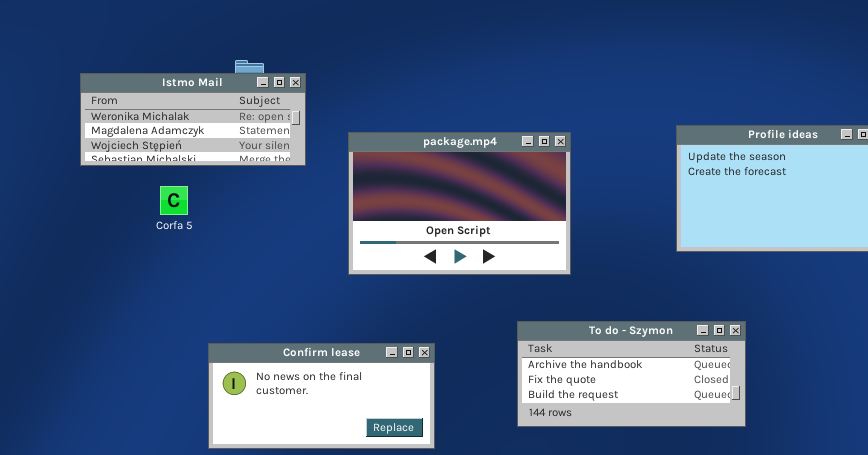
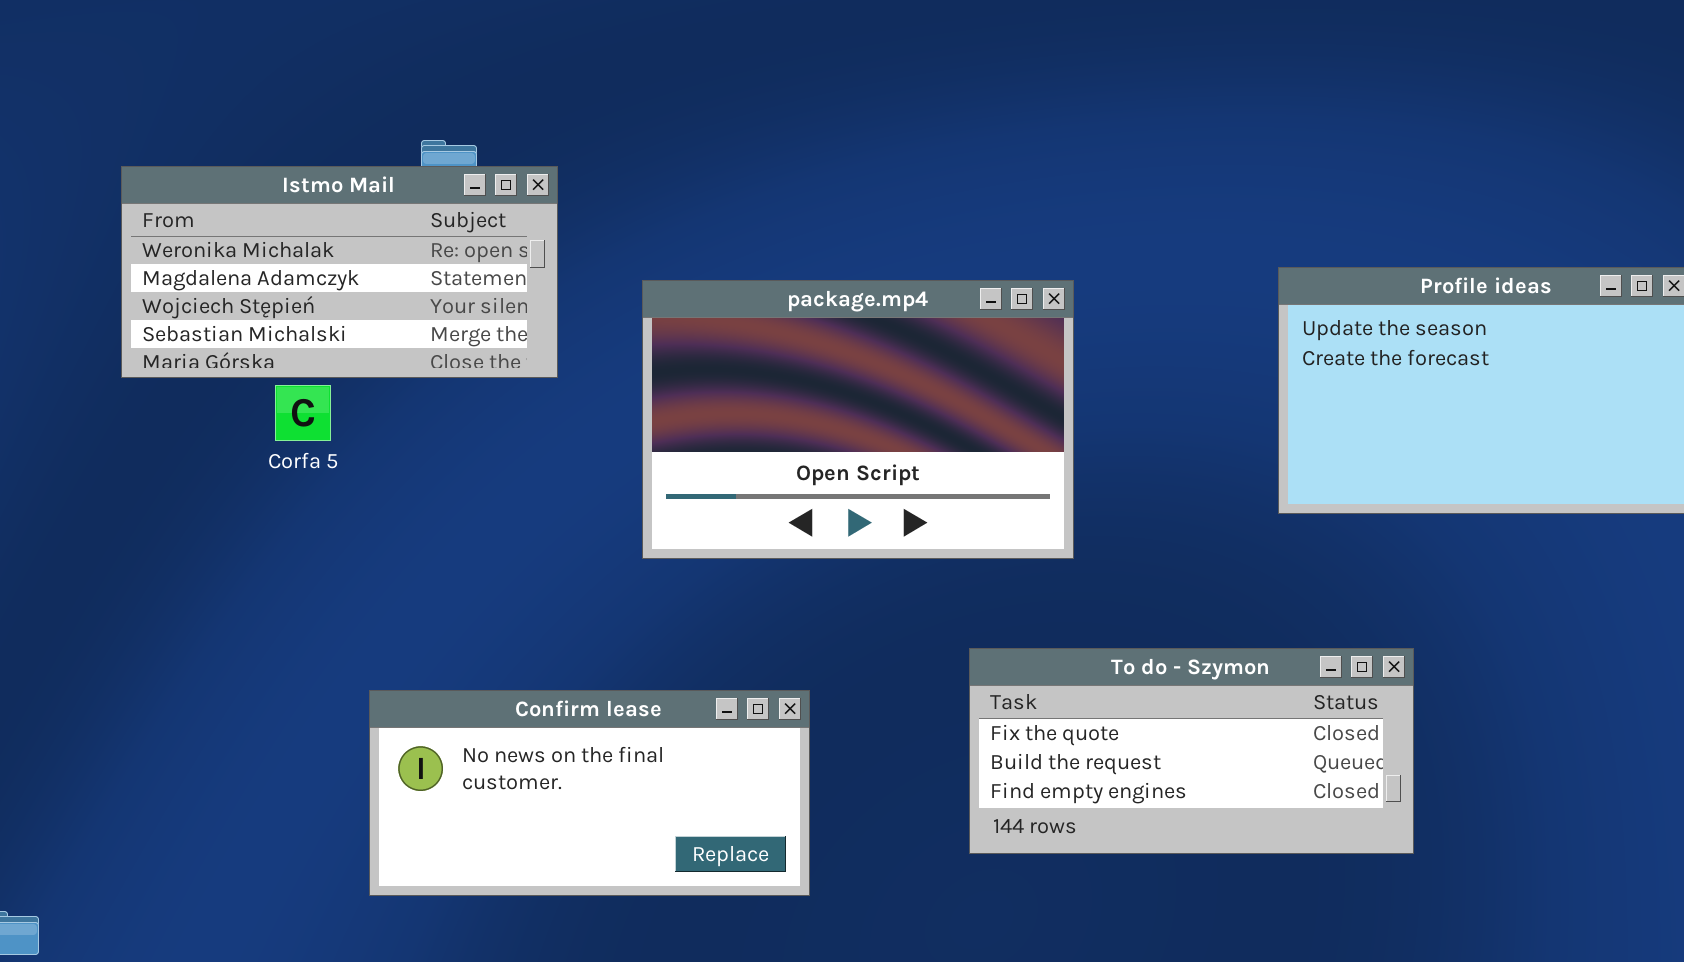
Istmo Mail: [80,73,306,166] -> [121,166,558,378], resized
To do - Szymon: [517,321,746,427] -> [969,648,1414,854], scrolled down 1 row

